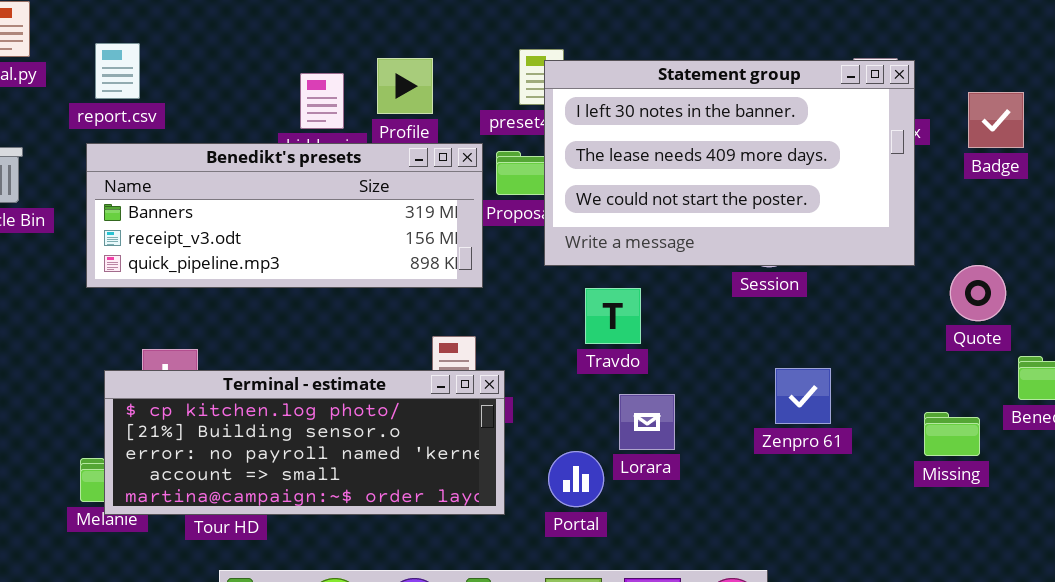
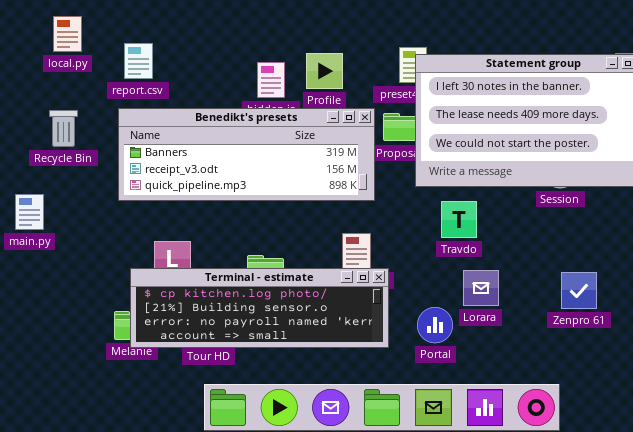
Zenpro 61: [775,368,831,424] -> [561,272,597,309], moved
Terminal - estimate: [104,370,505,515] -> [130,268,389,348], resized

